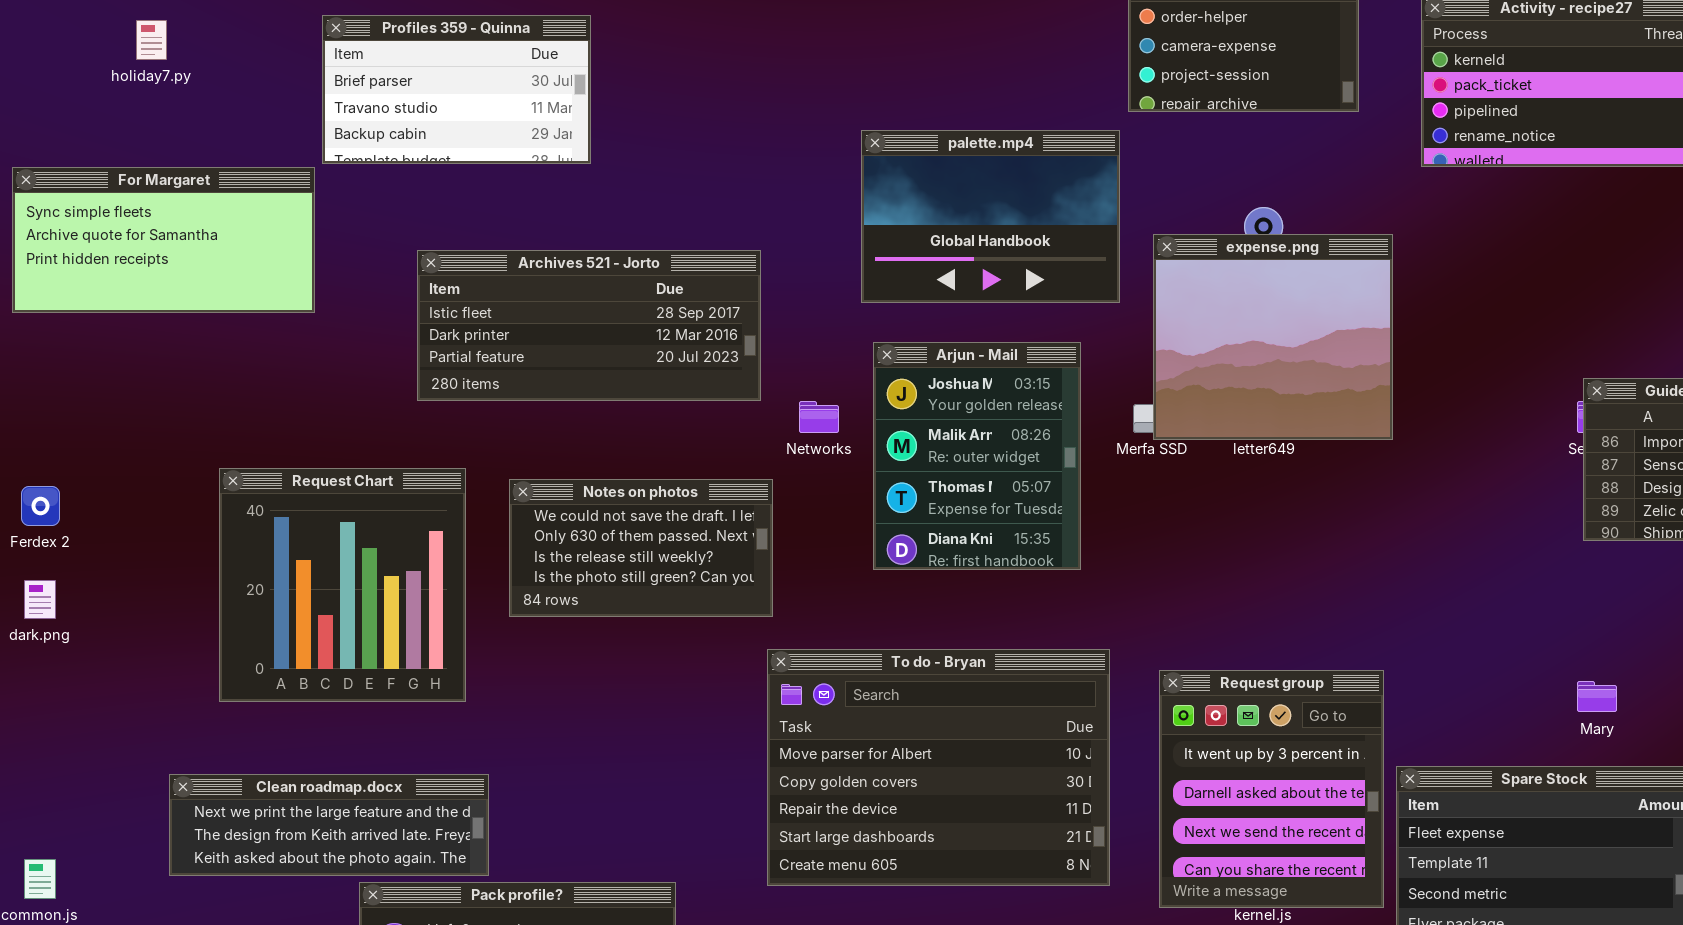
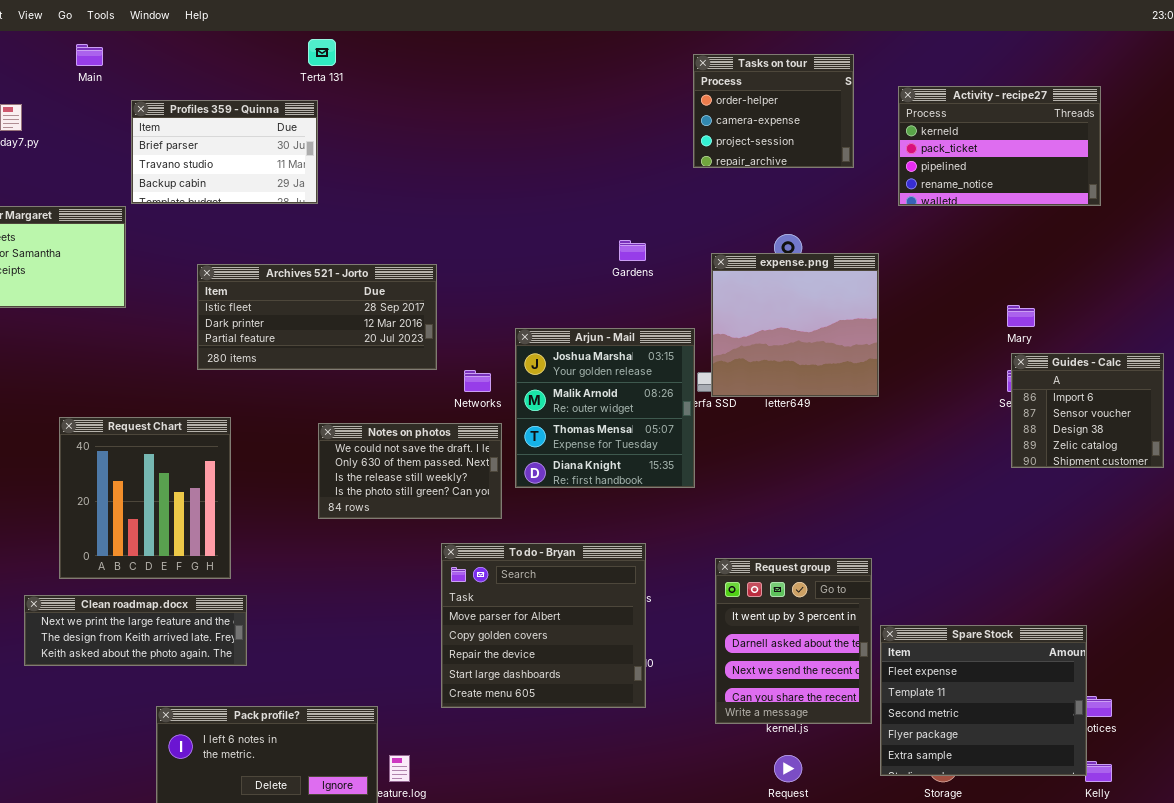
palette.mp4: [861,130,1120,303] -> none, closed
Arjun - Mail: [873,342,1081,570] -> [515,328,695,488], resized
Notes on photos: [509,479,773,617] -> [318,423,502,519], moved
To do - Bryan: [767,649,1110,886] -> [441,543,646,708], resized
Mary: [1577,681,1617,712] -> [1007,305,1035,327], moved
Clean roadmap.docx: [169,774,489,876] -> [24,595,247,666], moved

